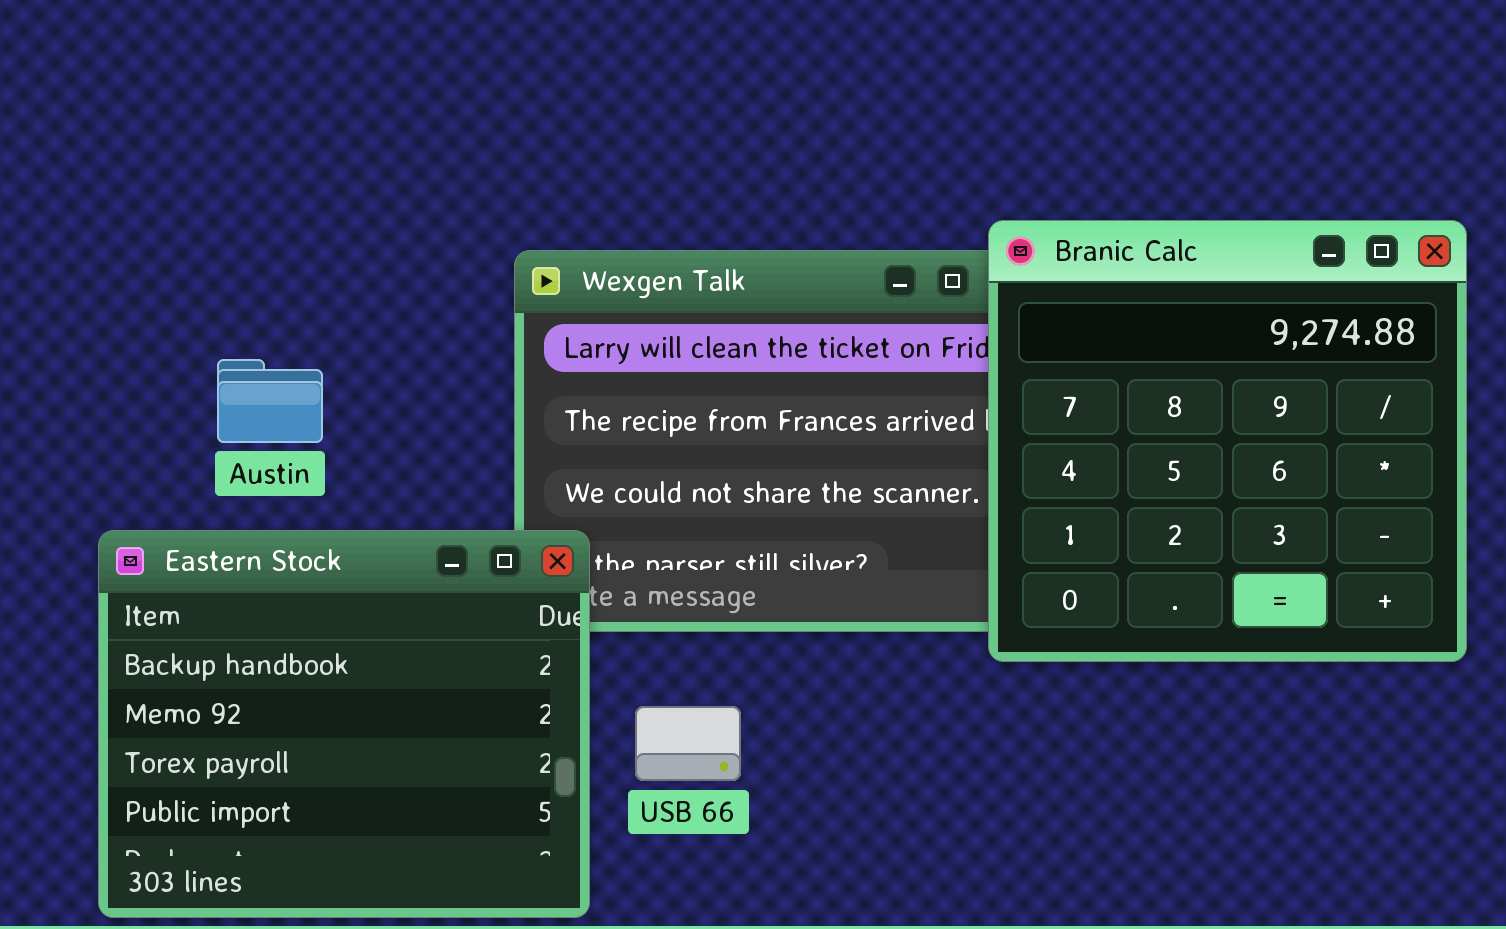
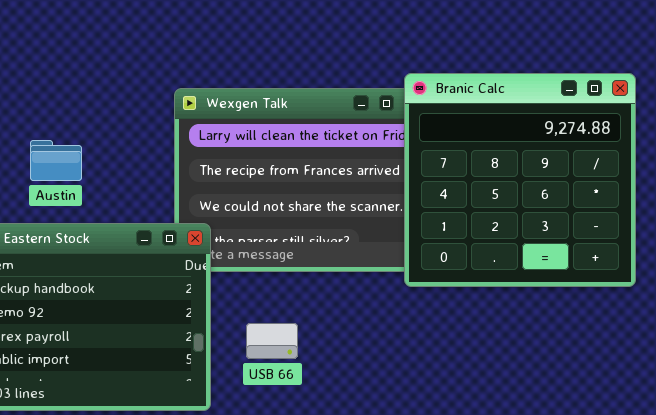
USB 66: [635,706,741,781] -> [246,323,298,359], moved

